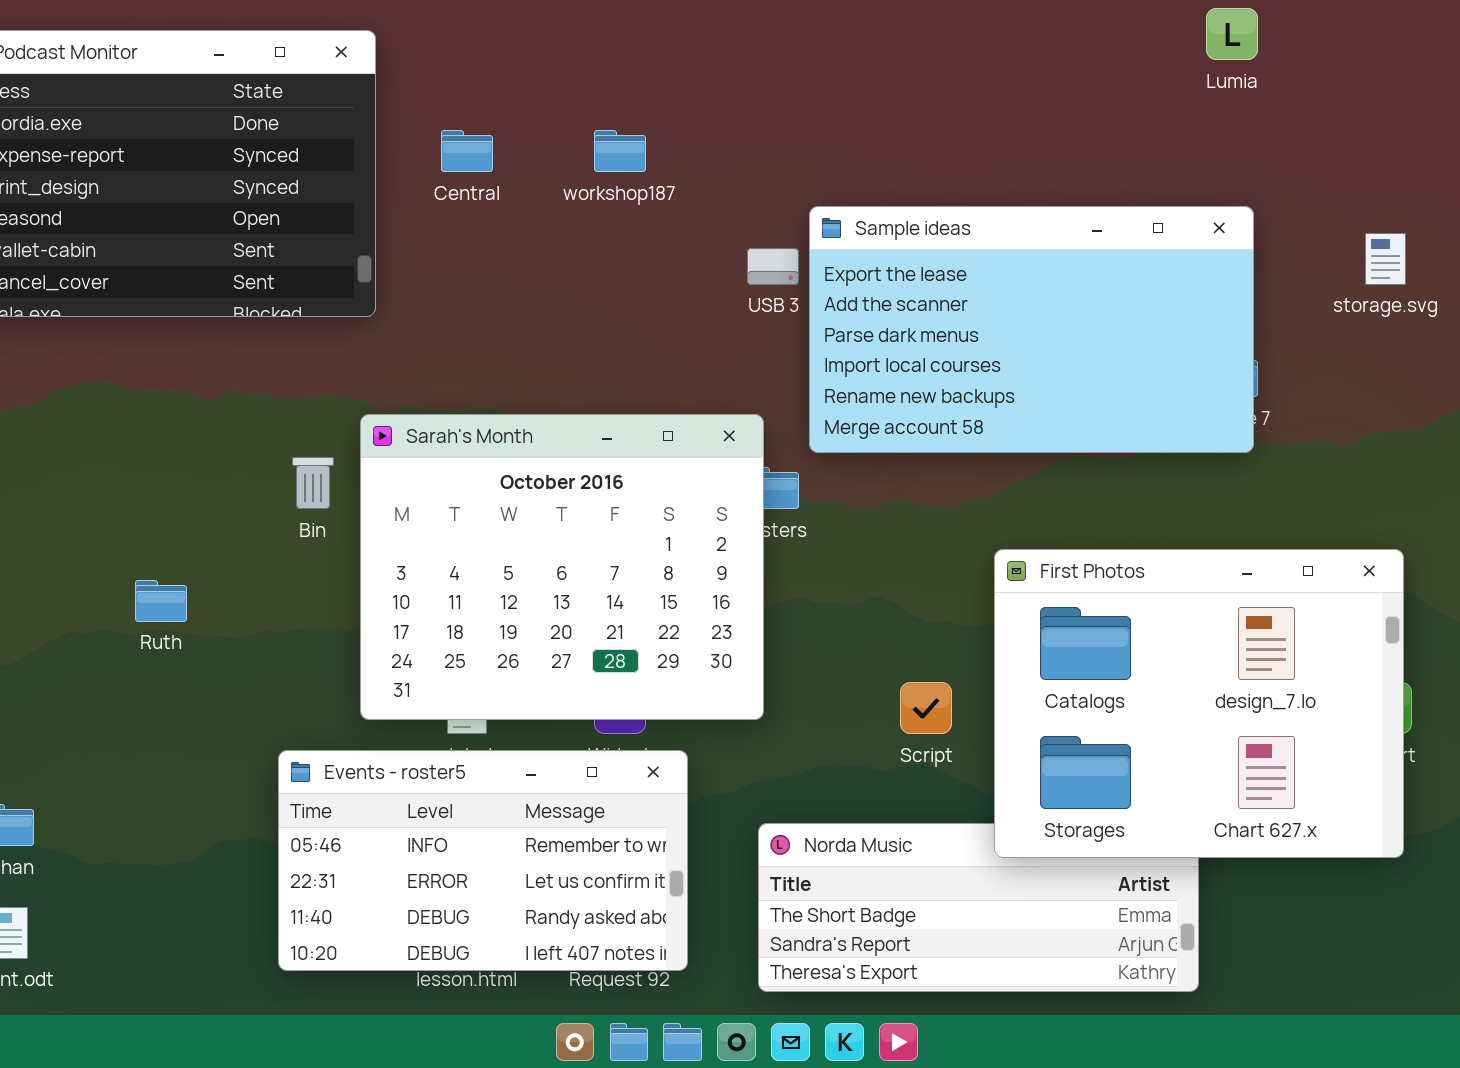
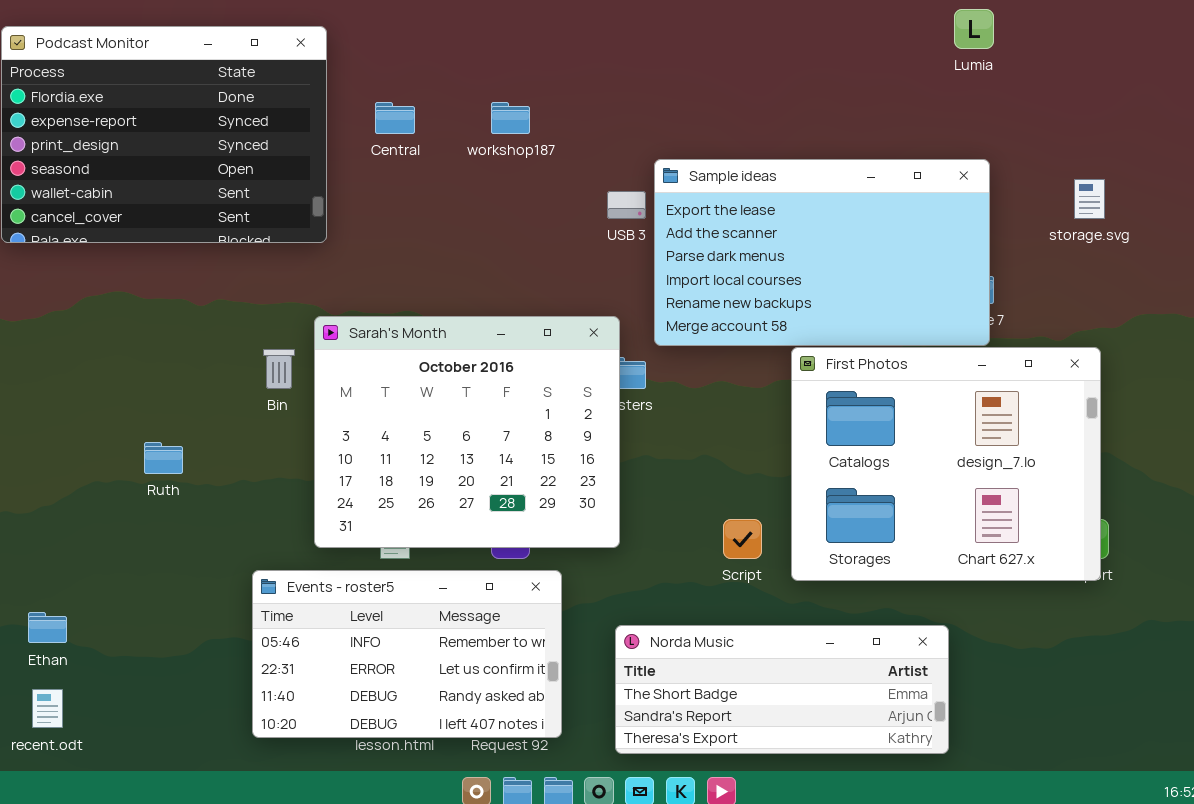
First Photos: [994,549,1404,858] -> [791,347,1101,581], moved

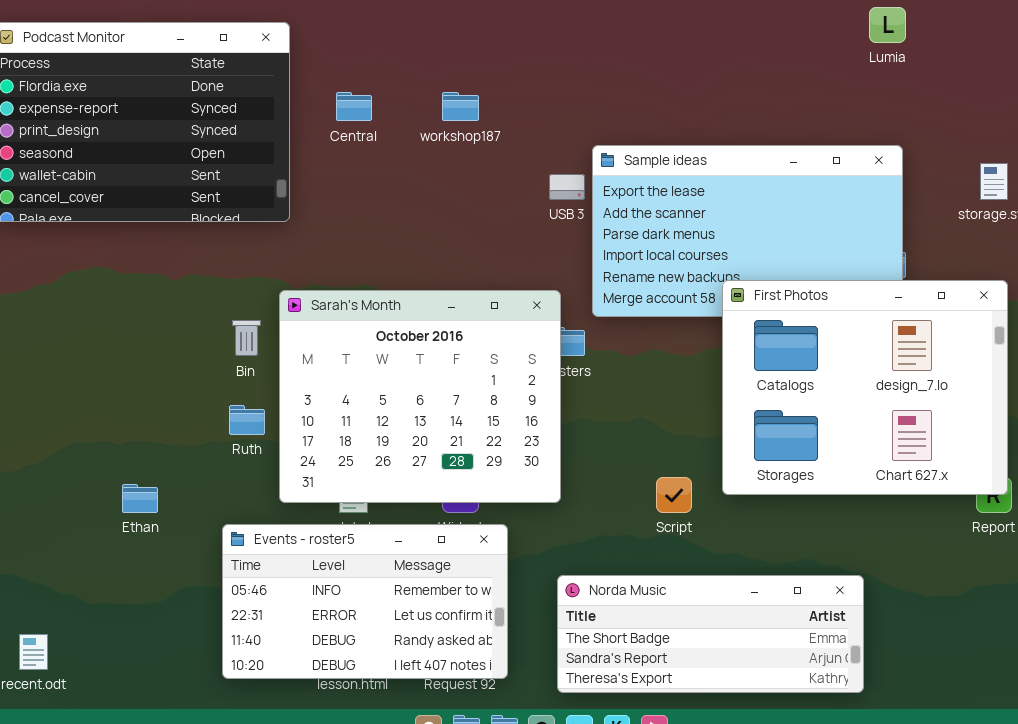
First Photos: [791,347,1101,581] -> [722,280,1008,495], moved
Ruth: [144,442,183,474] -> [229,405,265,435], moved
Ethan: [28,612,67,643] -> [122,484,158,513], moved

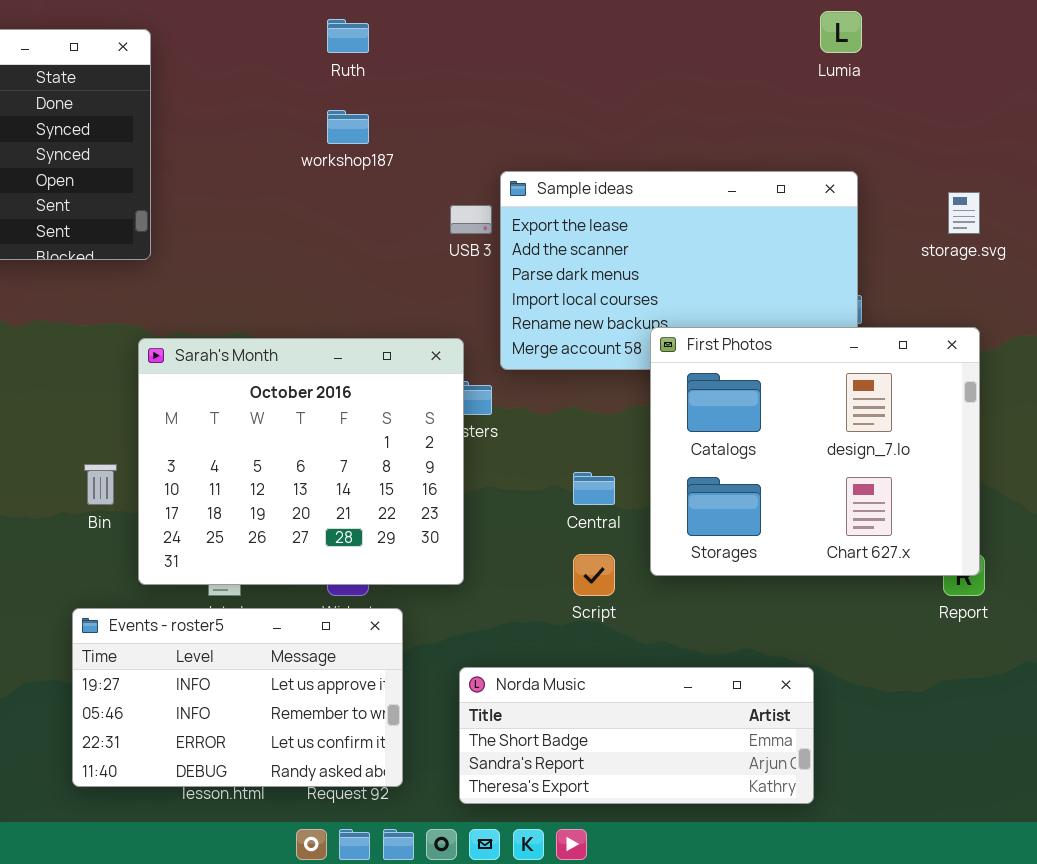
Central: [336,92,372,121] -> [573,472,615,505], moved
Bin: [232,320,261,356] -> [84,464,117,505], moved
Ruth: [229,405,265,435] -> [327,19,369,53], moved
Events - roster5: [222,524,508,679] -> [72,608,403,787], scrolled up 1 row

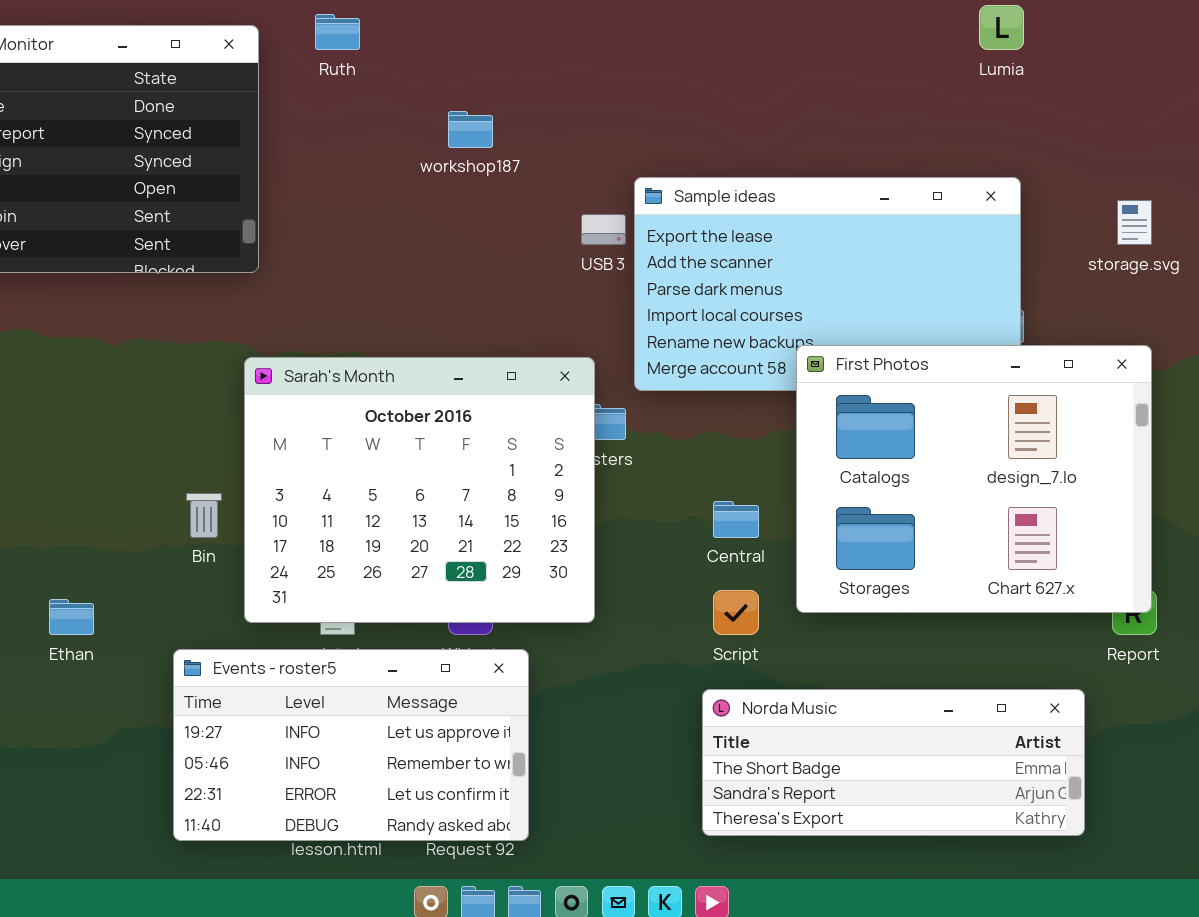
Ruth: [327,19,369,53] -> [315,14,360,50], moved
Norda Music: [459,667,814,804] -> [702,689,1085,836], moved

